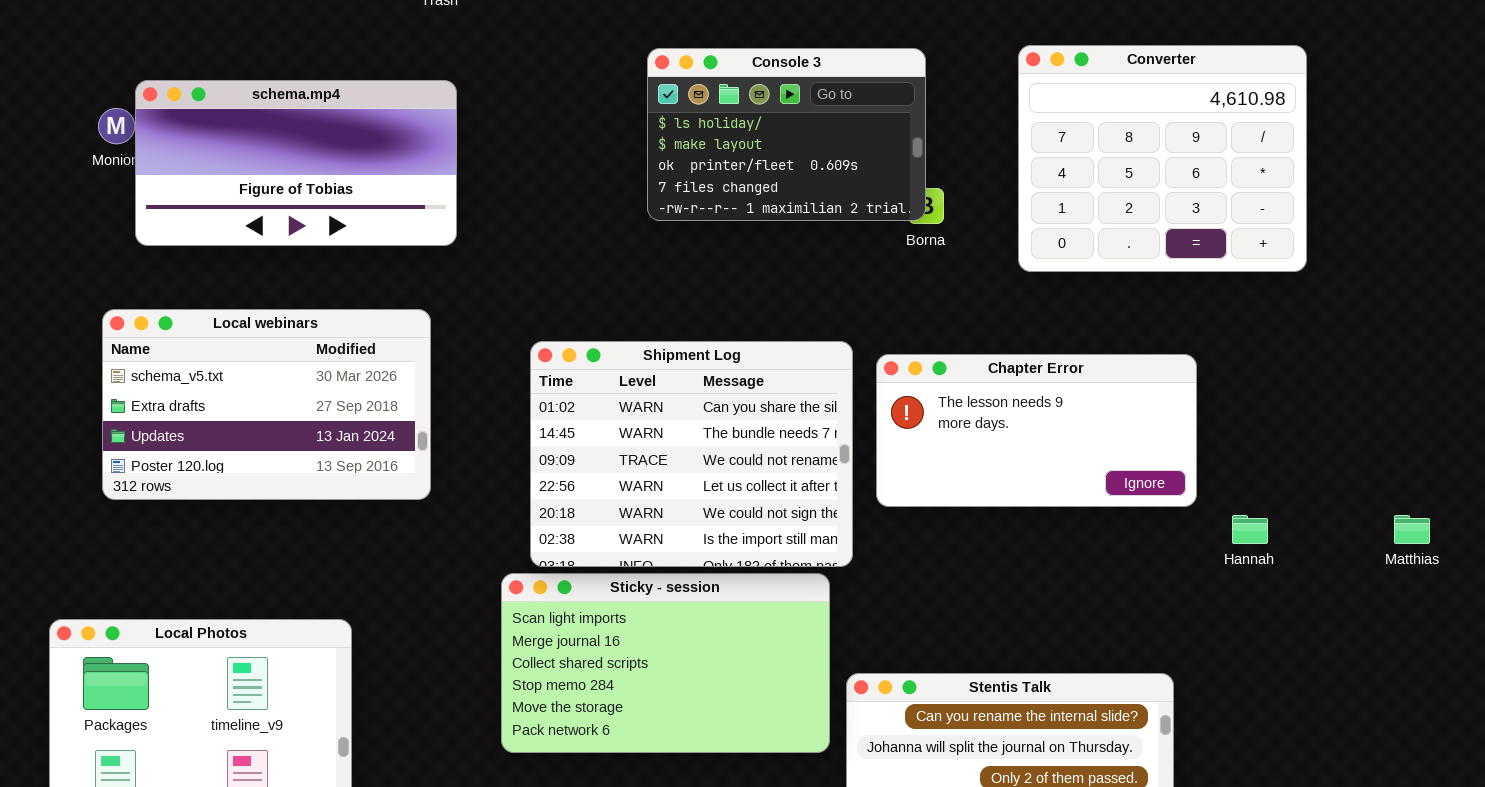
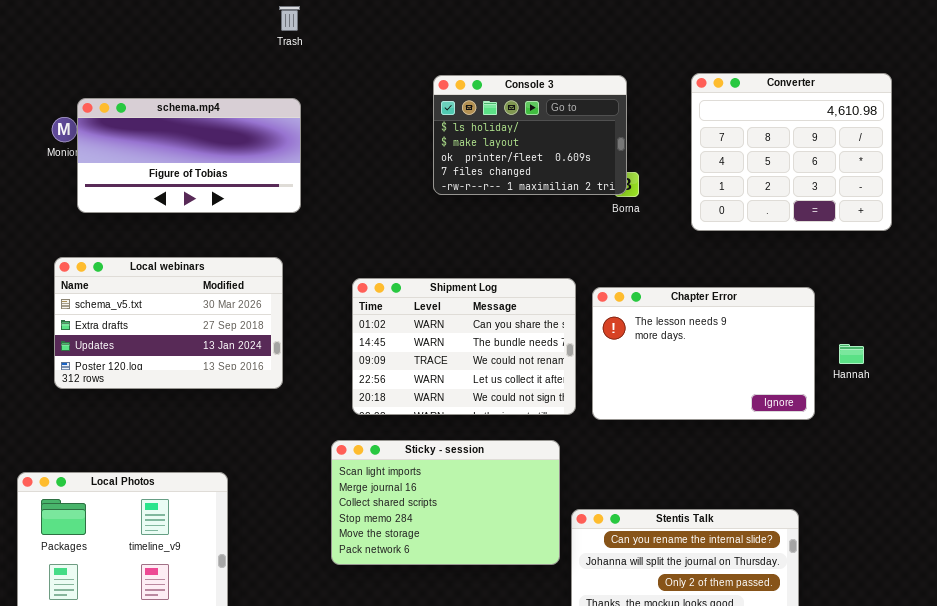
Shipment Log: [530,341,853,567] -> [352,278,576,415], resized
Chapter Error: [876,354,1197,507] -> [592,287,815,420], resized
Hannah: [1232,515,1268,544] -> [839,344,864,364], moved

